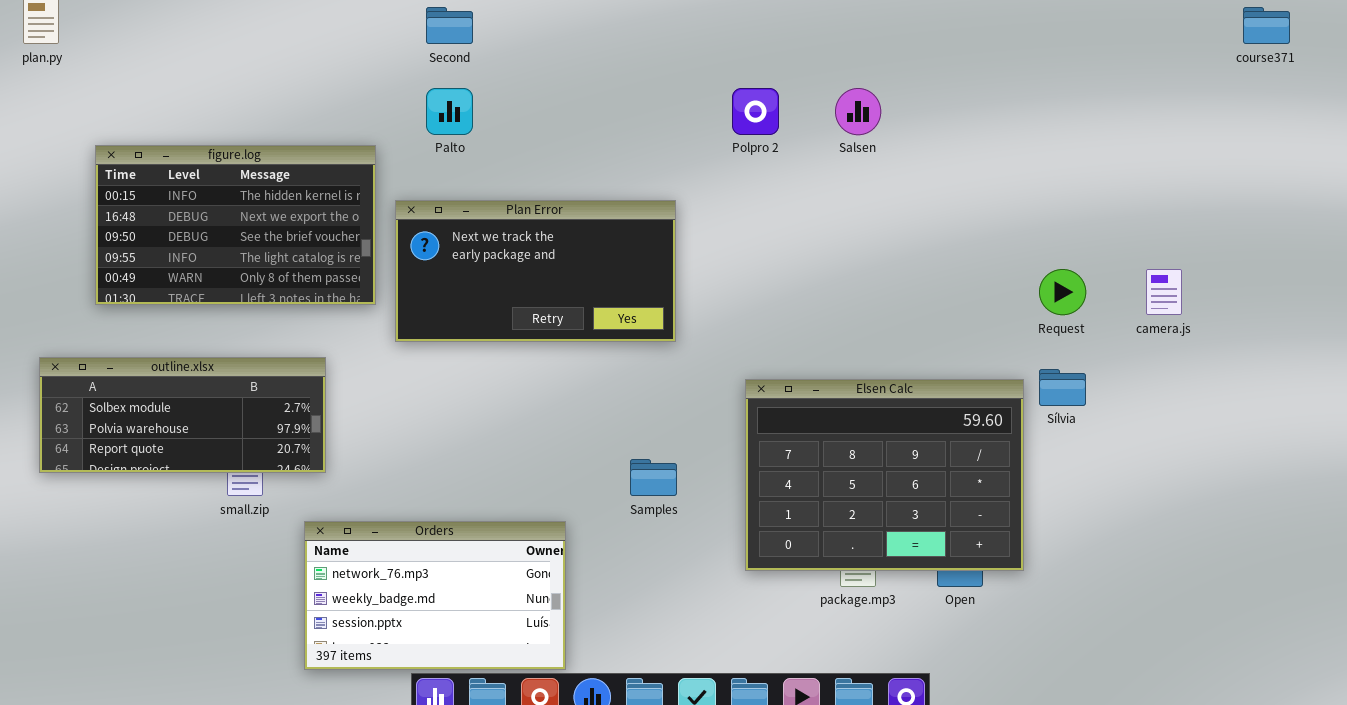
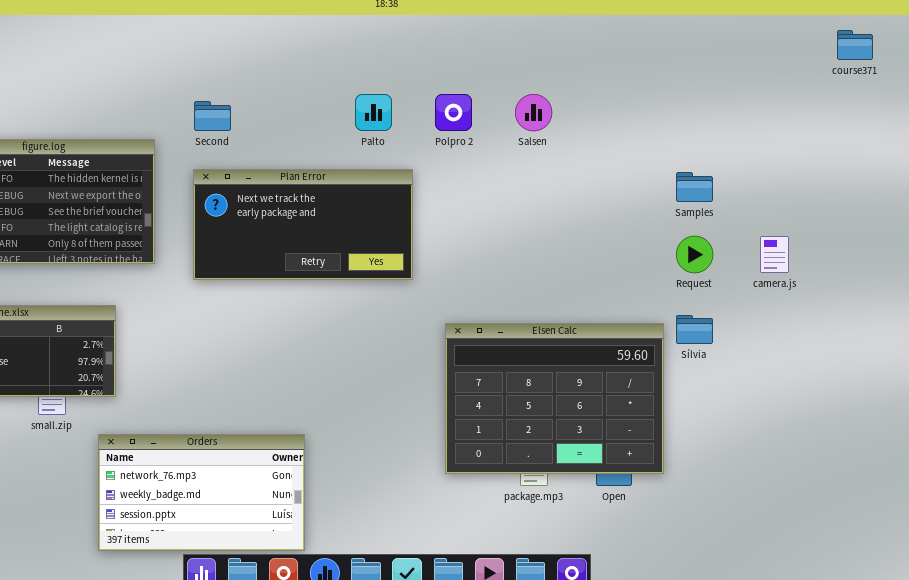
Second: [426,7,473,44] -> [194,101,231,131], moved
Palto: [426,88,473,135] -> [355,94,392,131], moved
Plan Error: [395,200,676,342] -> [193,169,413,280], moved
Samples: [630,459,677,496] -> [676,172,713,202], moved

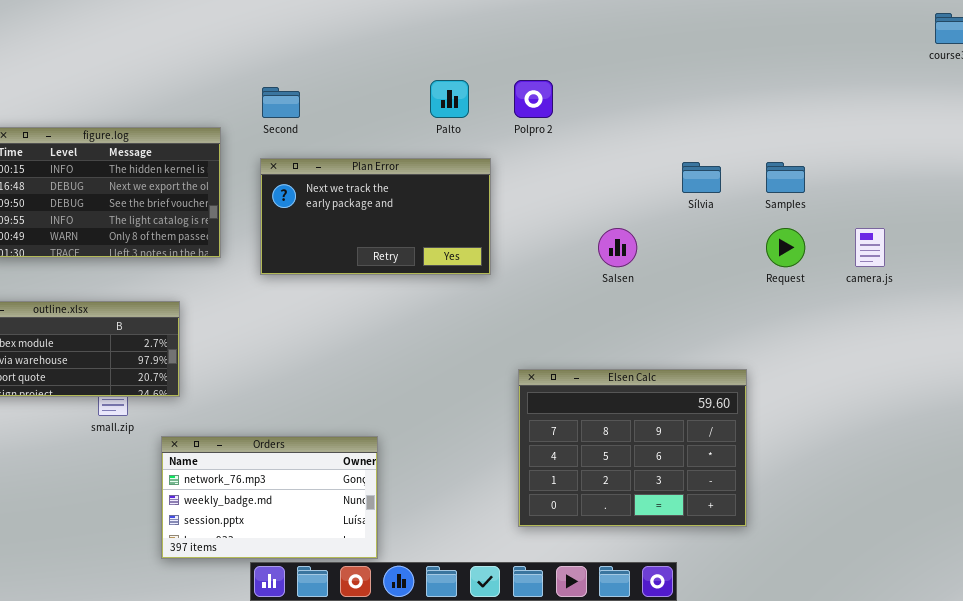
Salsen: [515,94,552,131] -> [598,228,637,267], moved
Sílvia: [676,315,713,344] -> [682,162,721,193], moved
Elsen Calc: [445,323,664,474] -> [518,369,747,527], moved

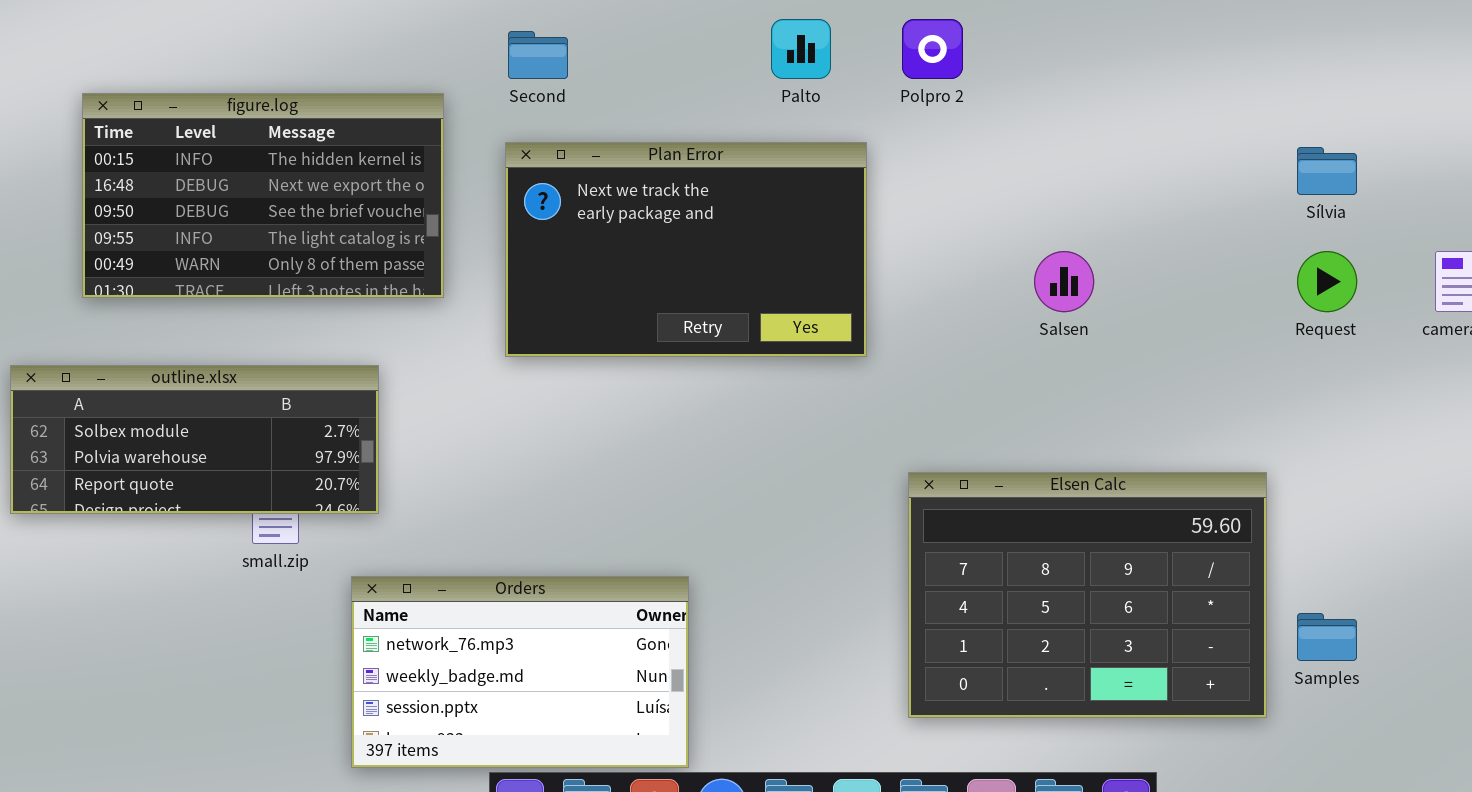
Plan Error: [260,158,491,275] -> [505,142,867,357], resized
Sílvia: [682,162,721,193] -> [1297,147,1357,195], moved
Samples: [766,162,805,193] -> [1297,613,1357,661], moved

